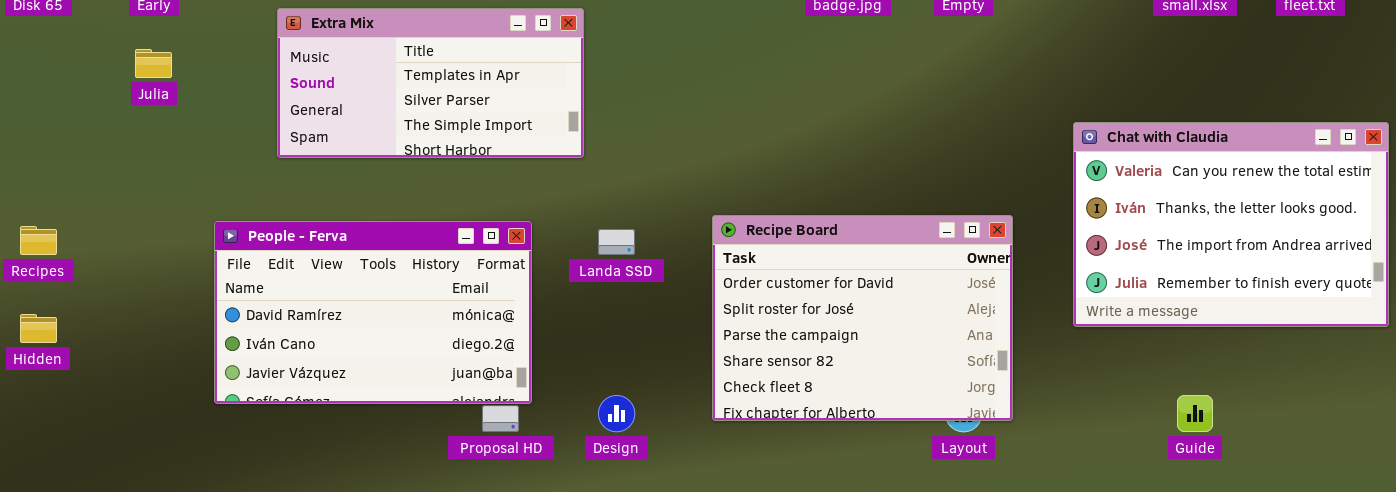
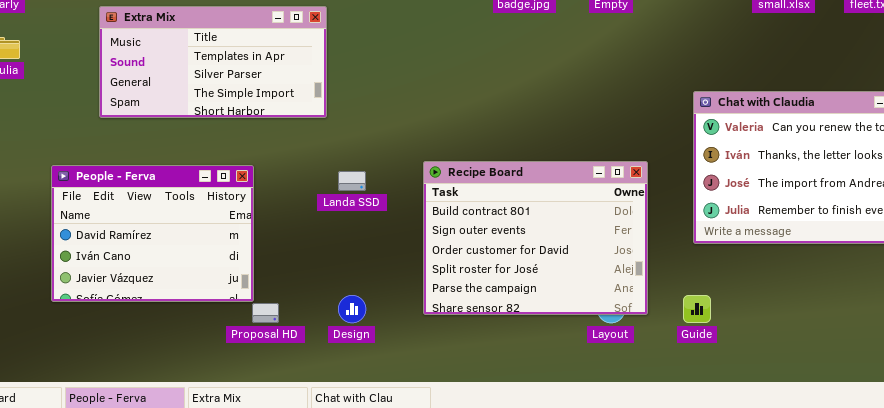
Recipe Board: [712,215,1013,421] -> [423,161,648,315], scrolled up 2 rows
People - Ferva: [214,221,532,404] -> [51,165,254,302], resized
Guide: [1177,395,1213,432] -> [683,295,711,323], moved

